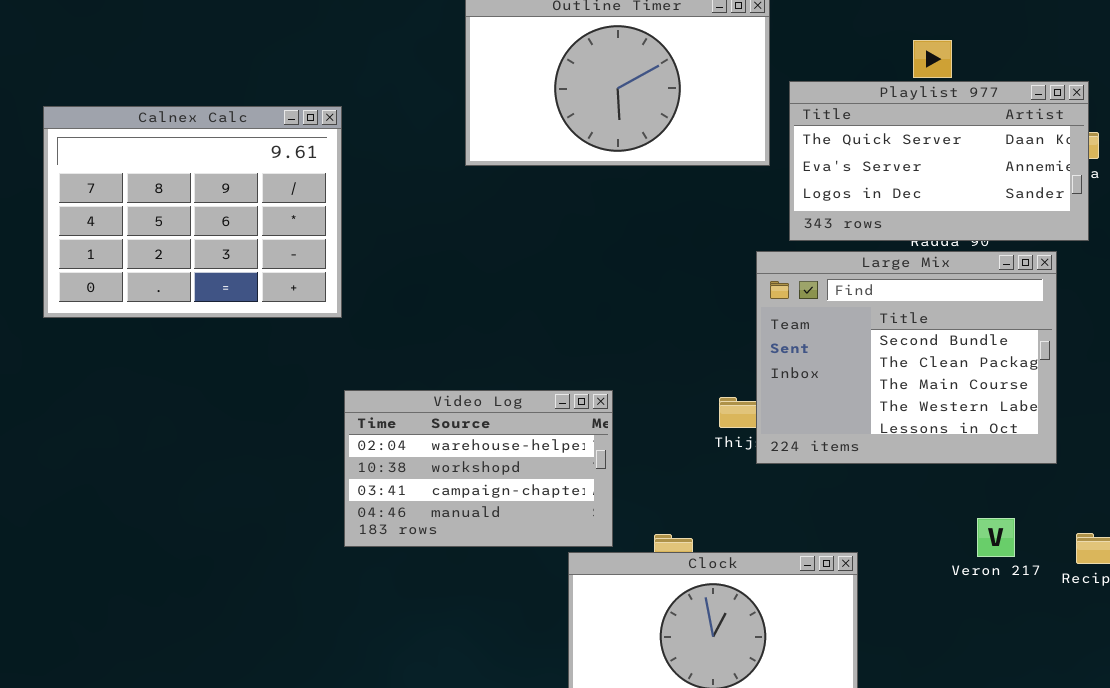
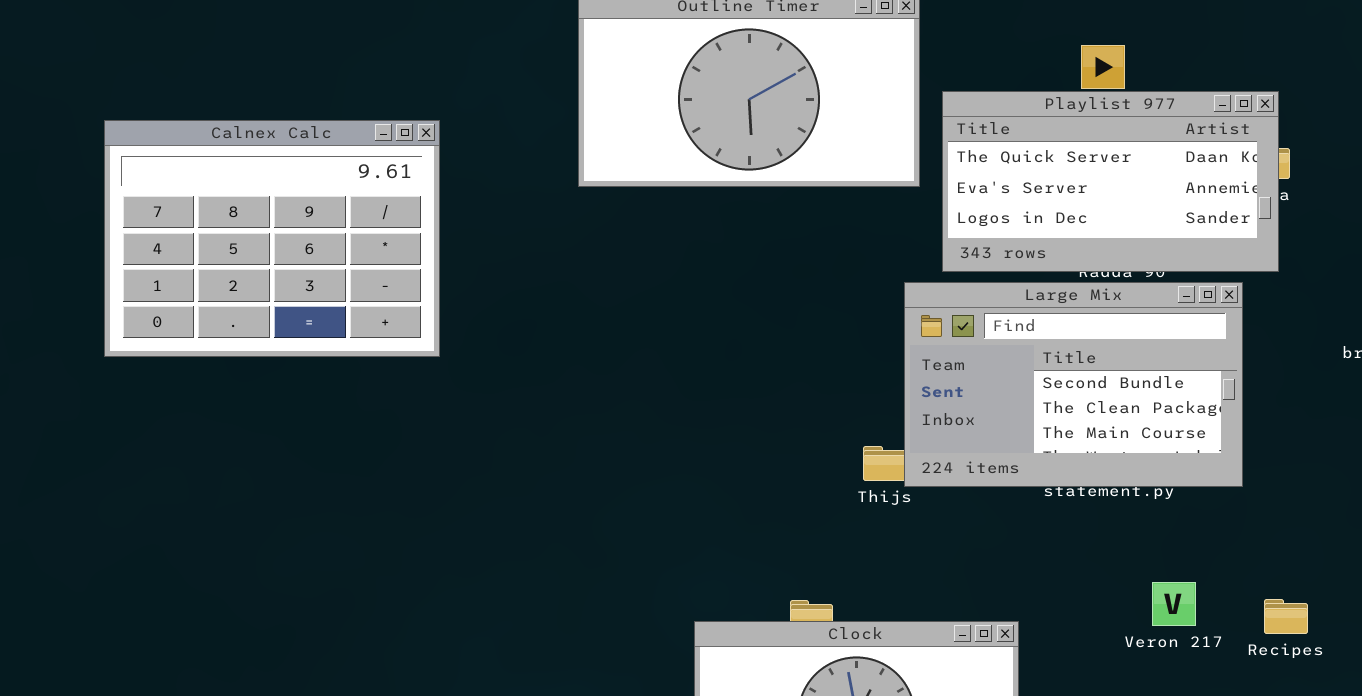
Large Mix: [756,251,1057,464] -> [904,282,1243,487], resized
Video Log: [344,390,613,547] -> none, closed

